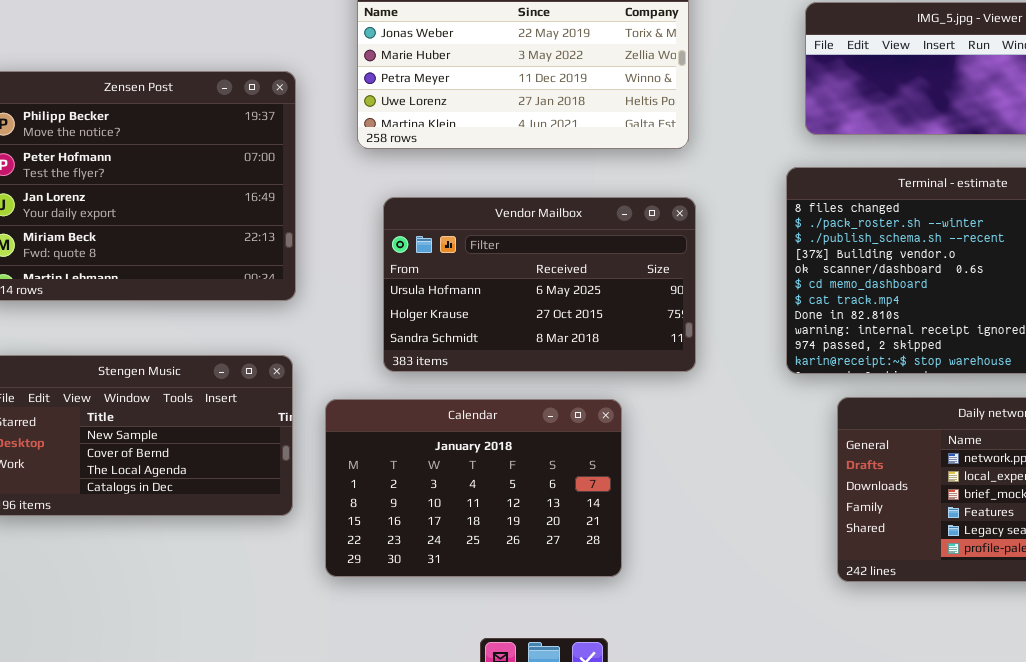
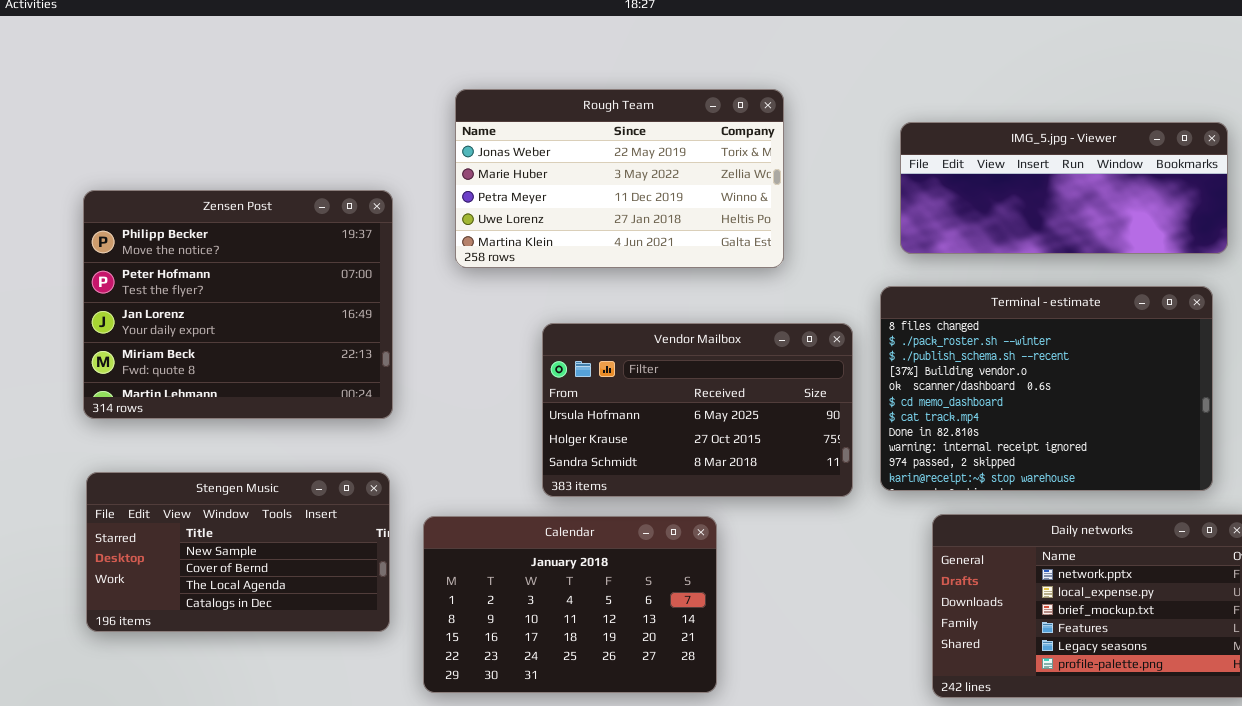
Vendor Mailbox: [383,197,696,372] -> [542,323,853,497], moved

